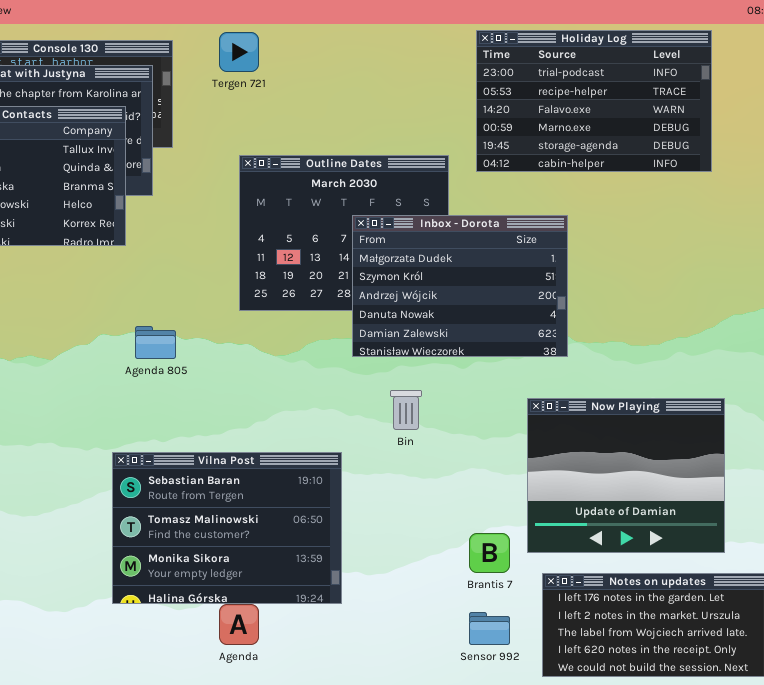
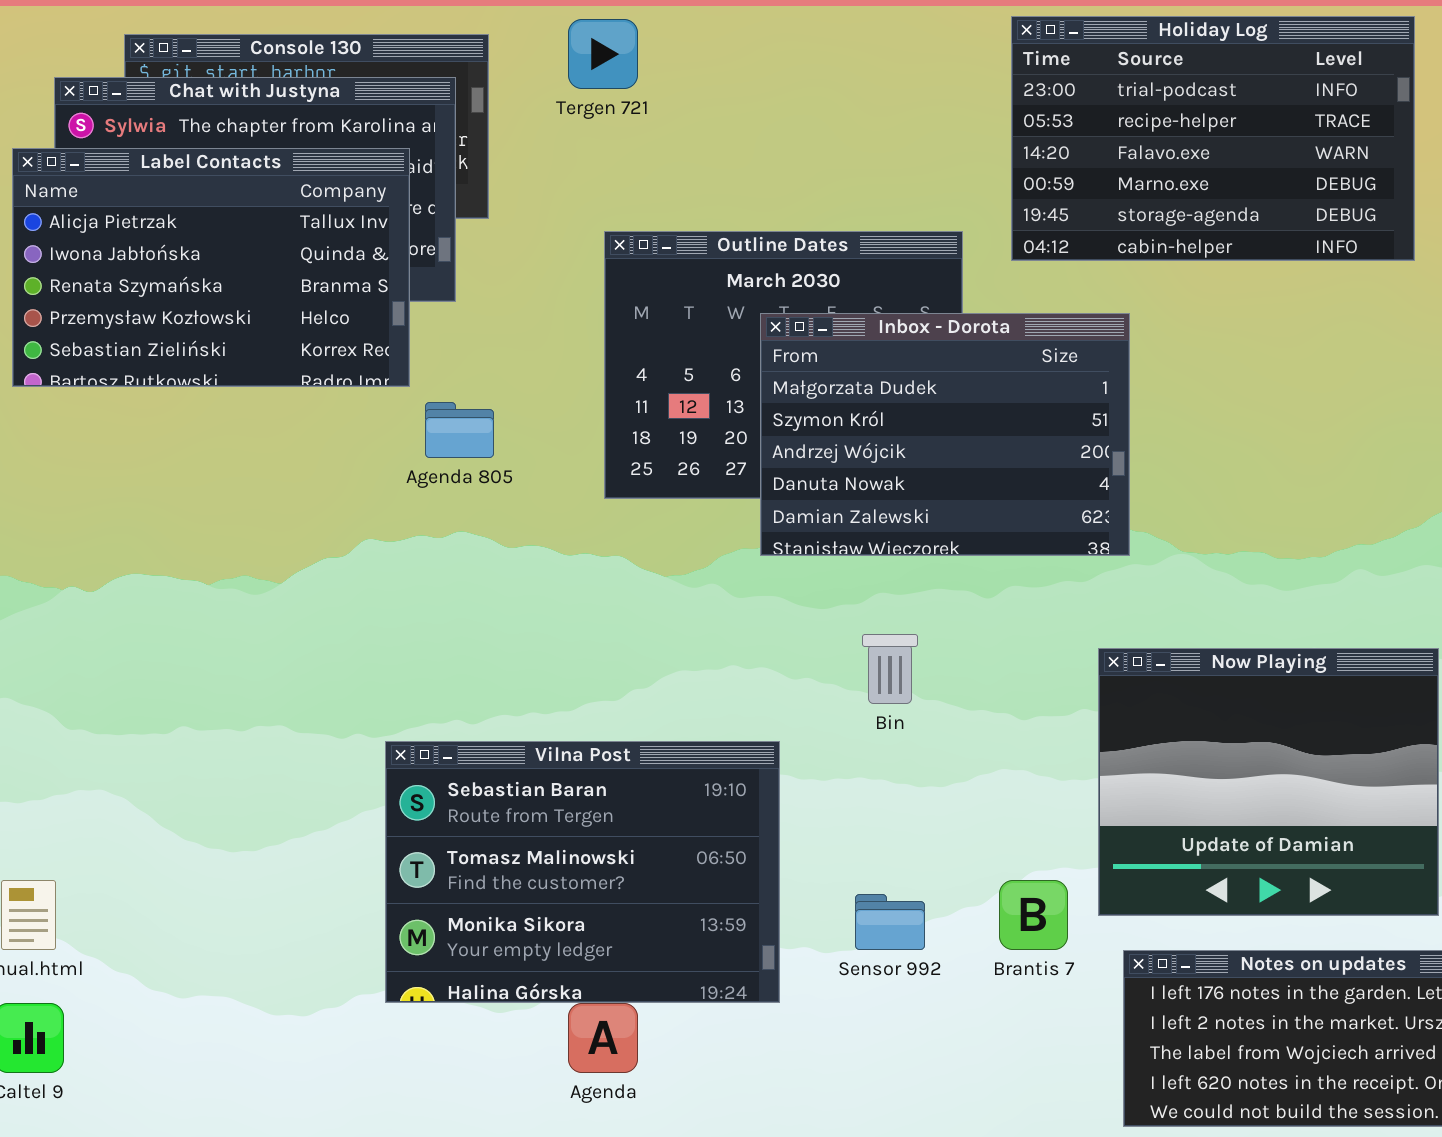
Inbox - Dorota: [352,215,568,357] -> [760,313,1130,556], moved
Agenda 805: [135,326,176,359] -> [425,402,494,458], moved
Sensor 992: [469,612,510,645] -> [855,894,925,950], moved

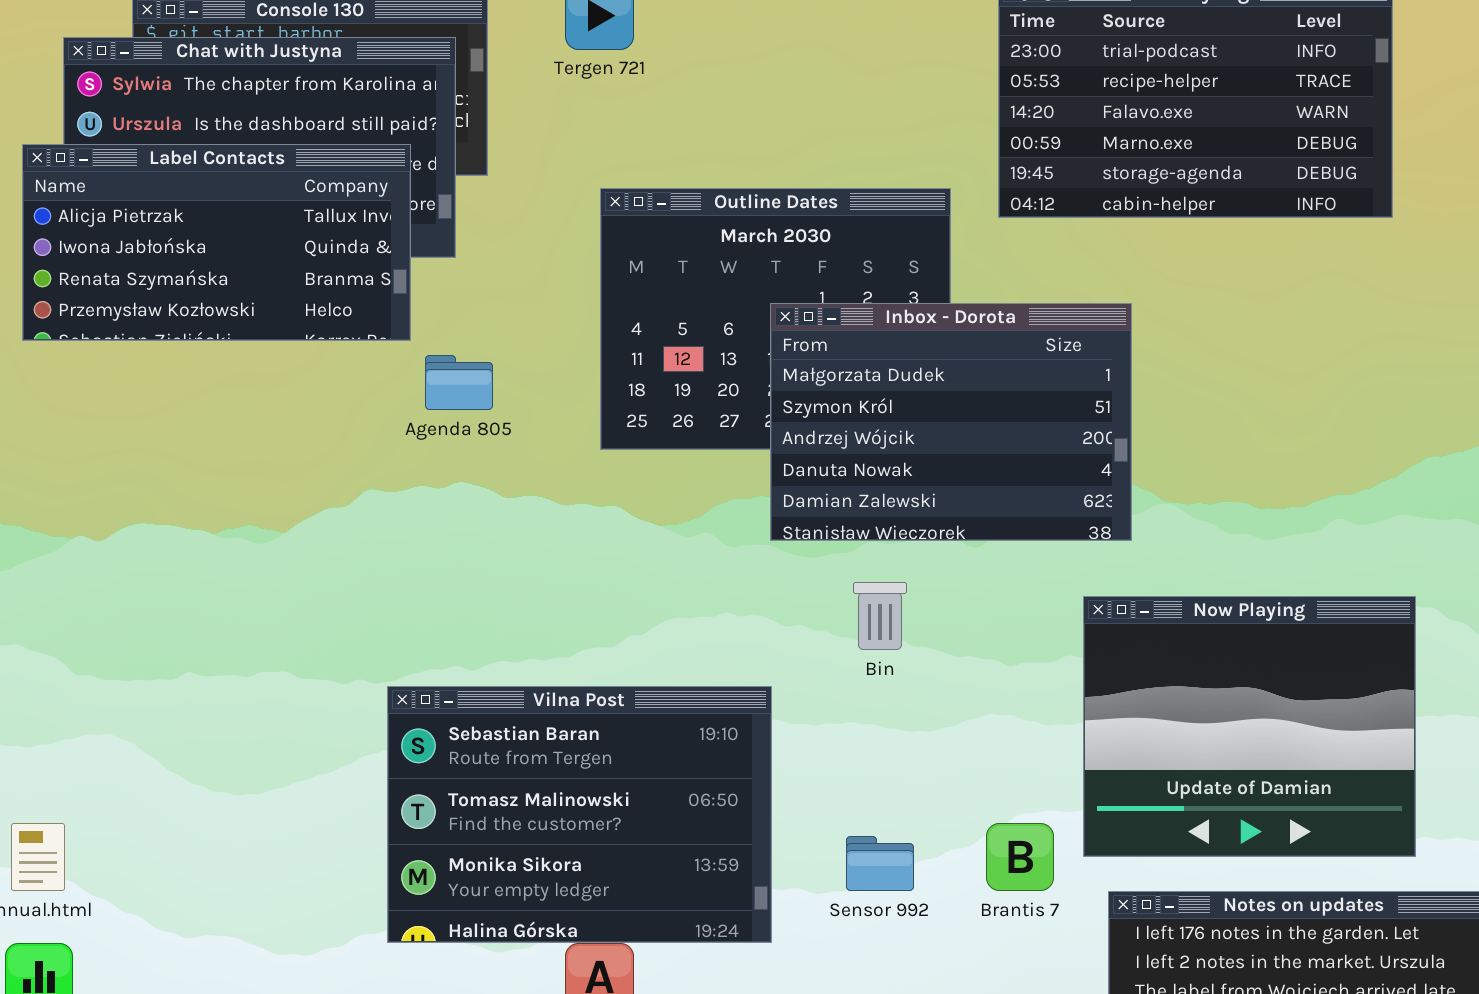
Label Contacts: [12,148,410,387] -> [22,144,411,341], resized
Inbox - Dorota: [760,313,1130,556] -> [770,303,1132,541], moved

